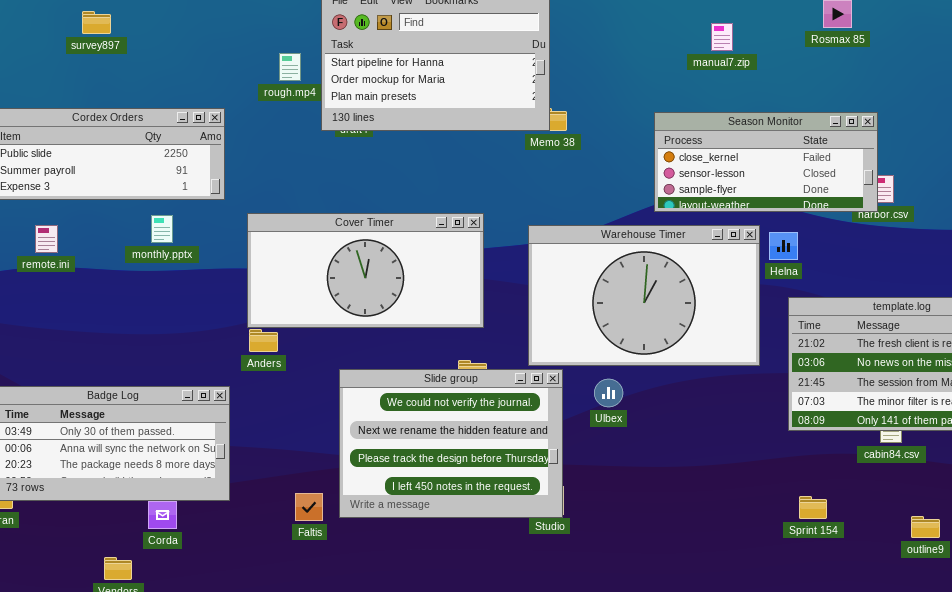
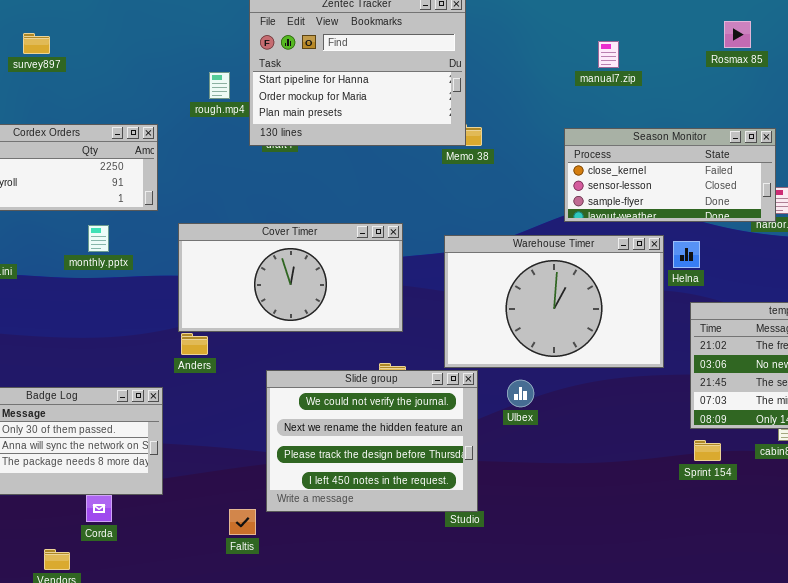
manual7.zip: [711,23,733,51] -> [598,41,619,68], moved
Faltis: [295,493,323,521] -> [229,509,256,535], moved
Sprint 154: [799,496,827,519] -> [694,440,721,461], moved

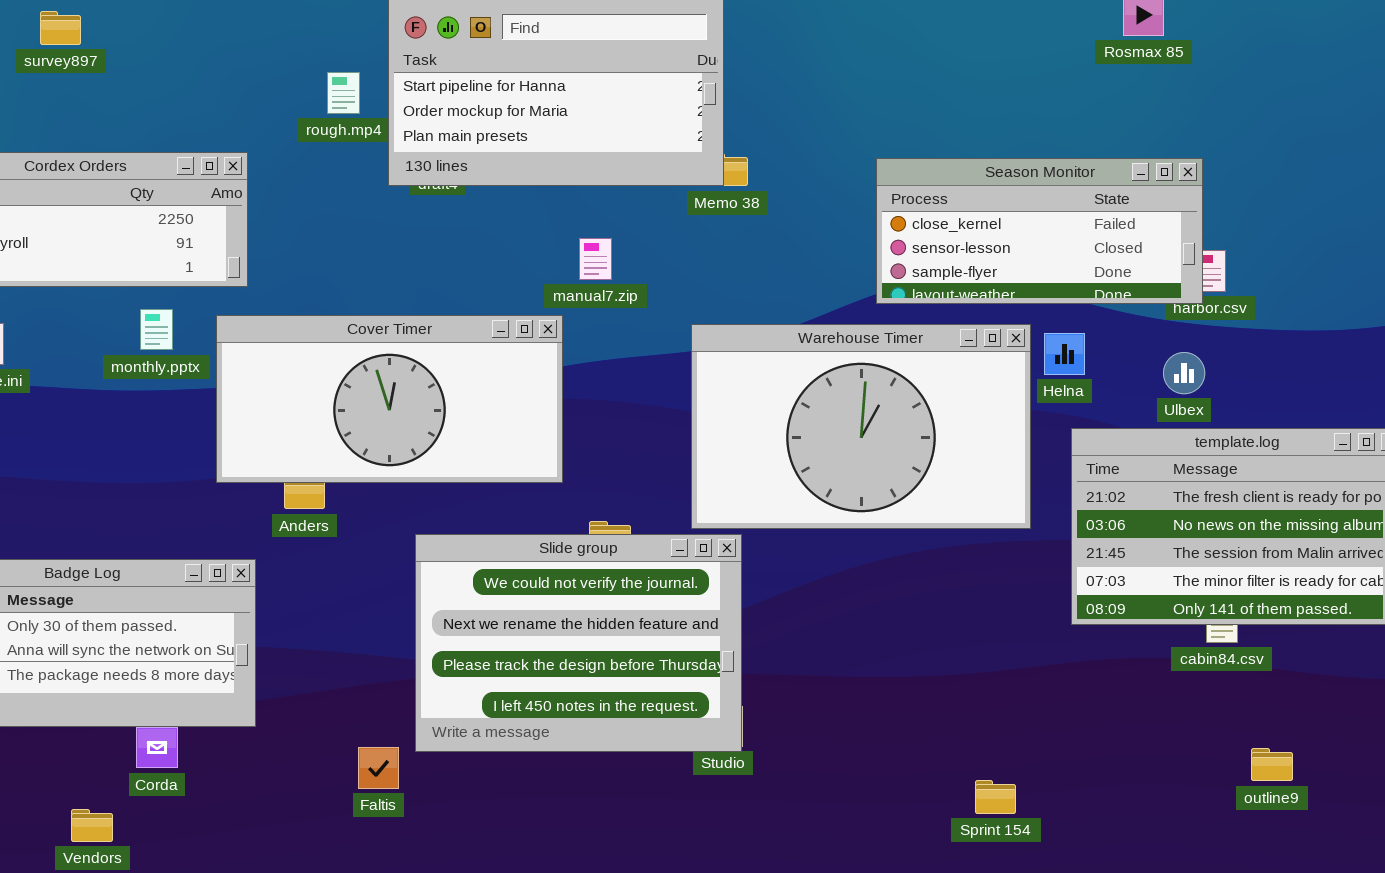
manual7.zip: [598,41,619,68] -> [579,238,612,280], moved
Cover Timer: [178,223,403,332] -> [216,315,563,483], moved
Ulbex: [507,380,534,407] -> [1163,352,1205,394], moved
Sprint 154: [694,440,721,461] -> [975,780,1016,814], moved

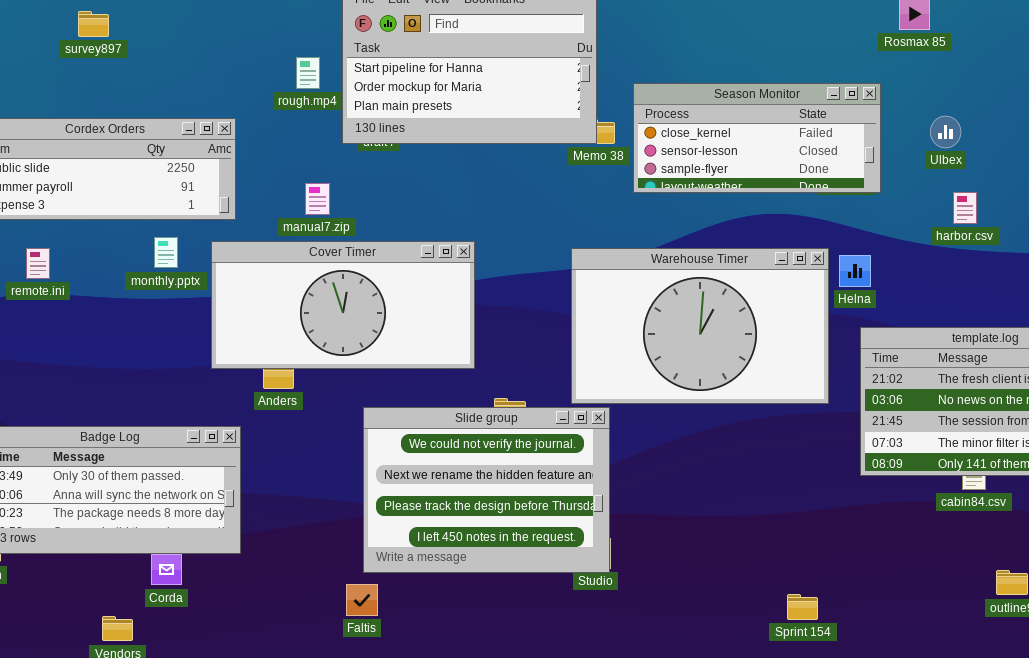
Season Monitor: [876,158,1203,304] -> [633,83,881,193], moved
manual7.zip: [579,238,612,280] -> [305,183,330,215], moved
Ulbex: [1163,352,1205,394] -> [930,116,961,148], moved
Faltis: [358,747,399,789] -> [346,584,378,616], moved

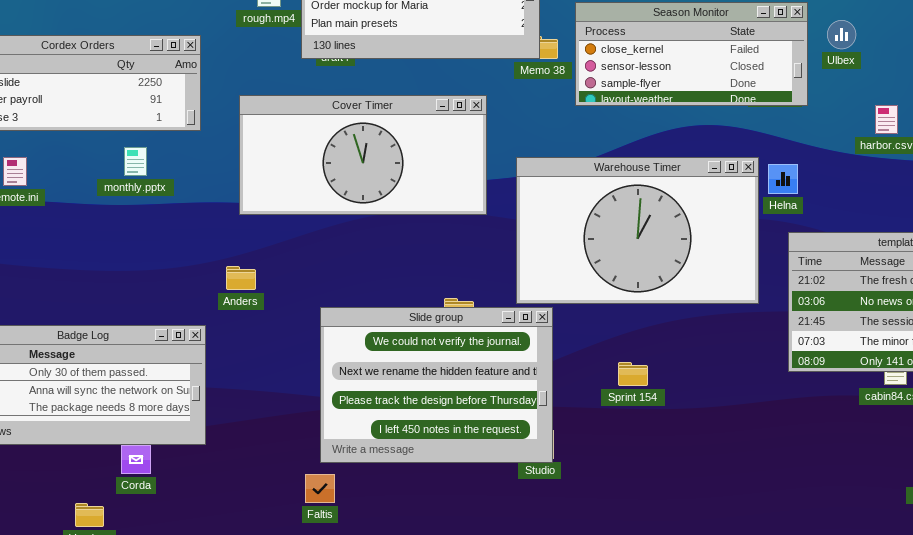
Ulbex: [930,116,961,148] -> [827,20,856,49], moved
Cover Timer: [211,241,475,369] -> [239,95,487,215], moved
Sprint 154: [787,594,818,620] -> [618,362,648,386], moved

